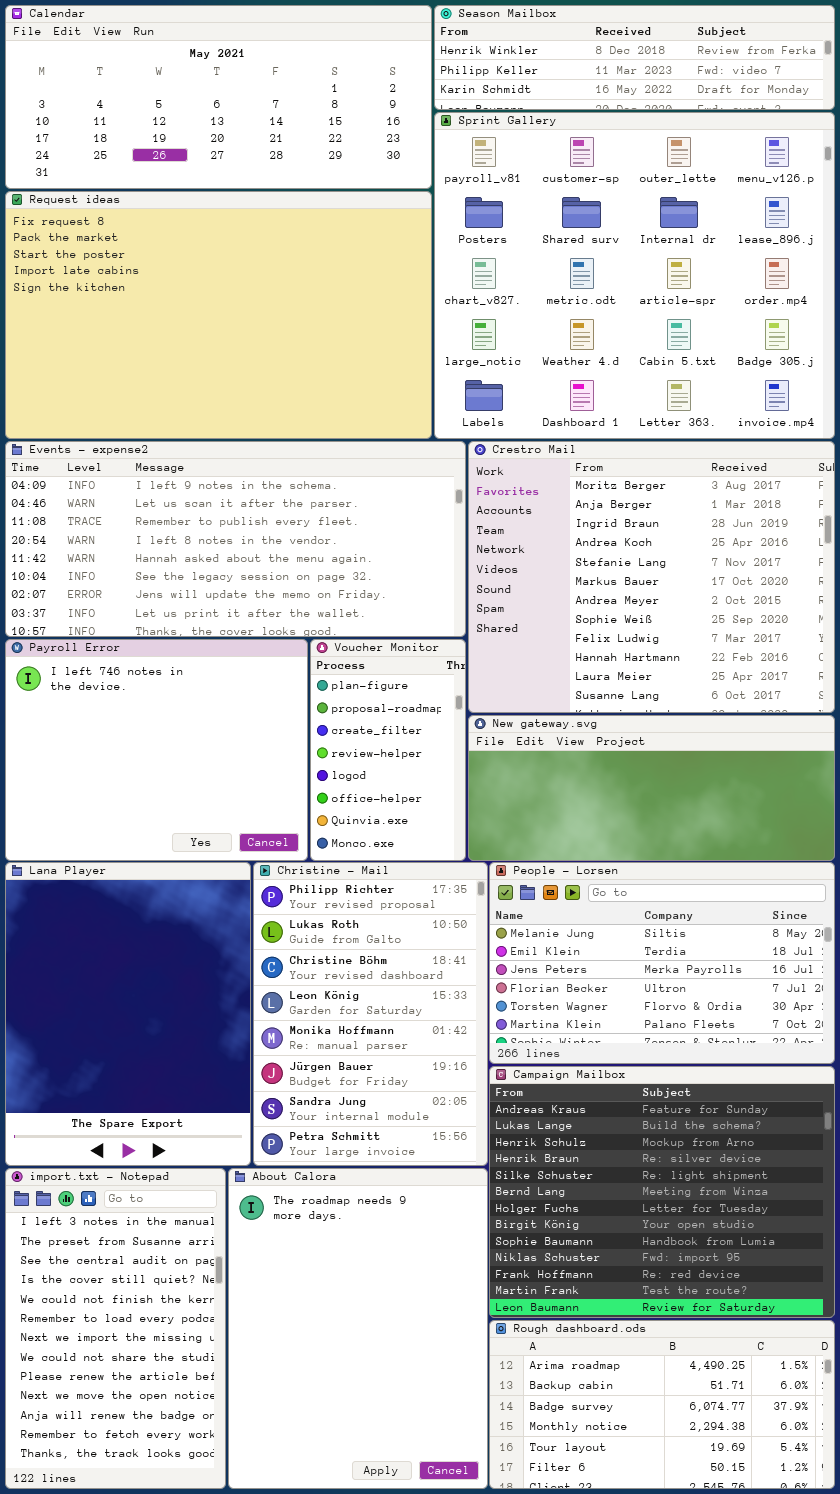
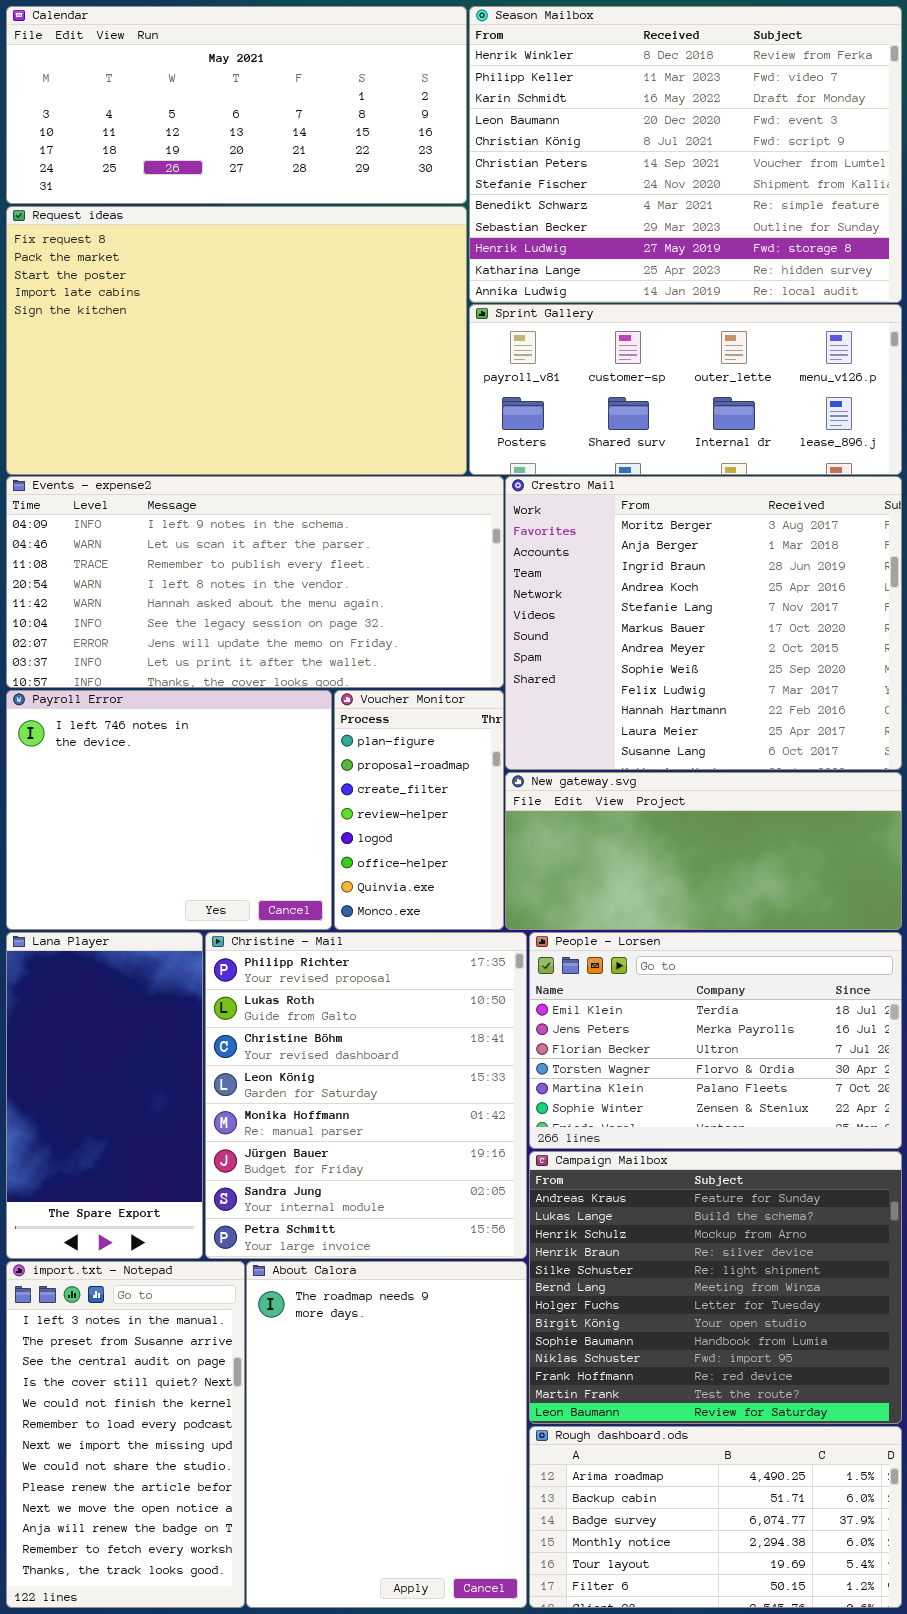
Season Mailbox: [434,5,835,110] -> [469,6,902,303], resized
Sprint Gallery: [434,112,835,439] -> [469,304,902,475], resized
Lana Player: [5,862,251,1166] -> [6,932,203,1259], resized
Christine - Mail: [253,862,488,1166] -> [205,932,527,1259], resized
People - Lorsen: [489,862,835,1064] -> [529,932,902,1149], scrolled down 1 row

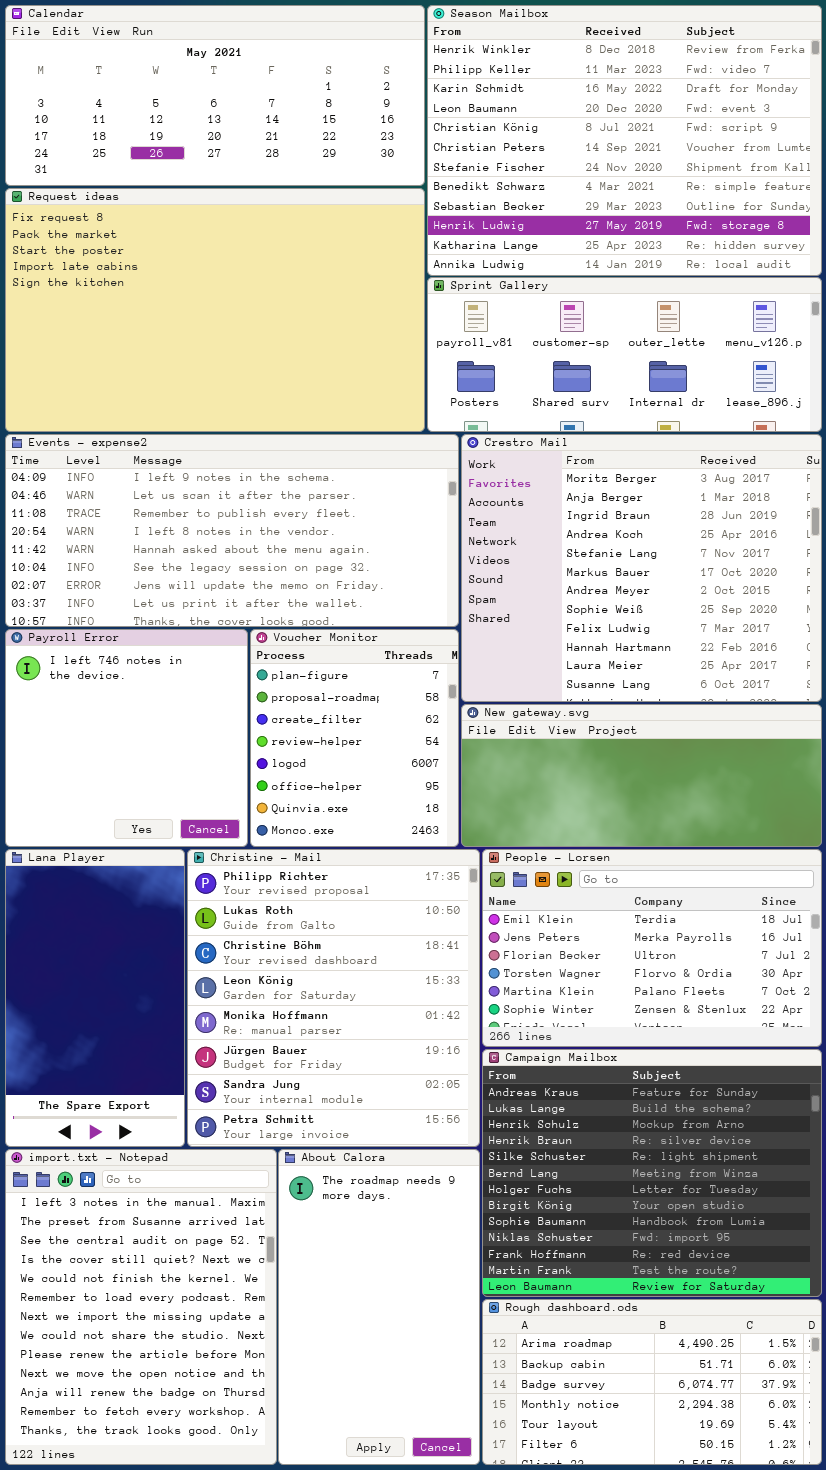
Payroll Error: [6,690,332,930] -> [5,629,248,847], resized
Voucher Monitor: [334,690,504,930] -> [250,629,459,847], resized
import.txt - Notepad: [6,1261,245,1608] -> [5,1149,277,1465], resized
About Calora: [246,1261,527,1608] -> [278,1149,480,1465], resized

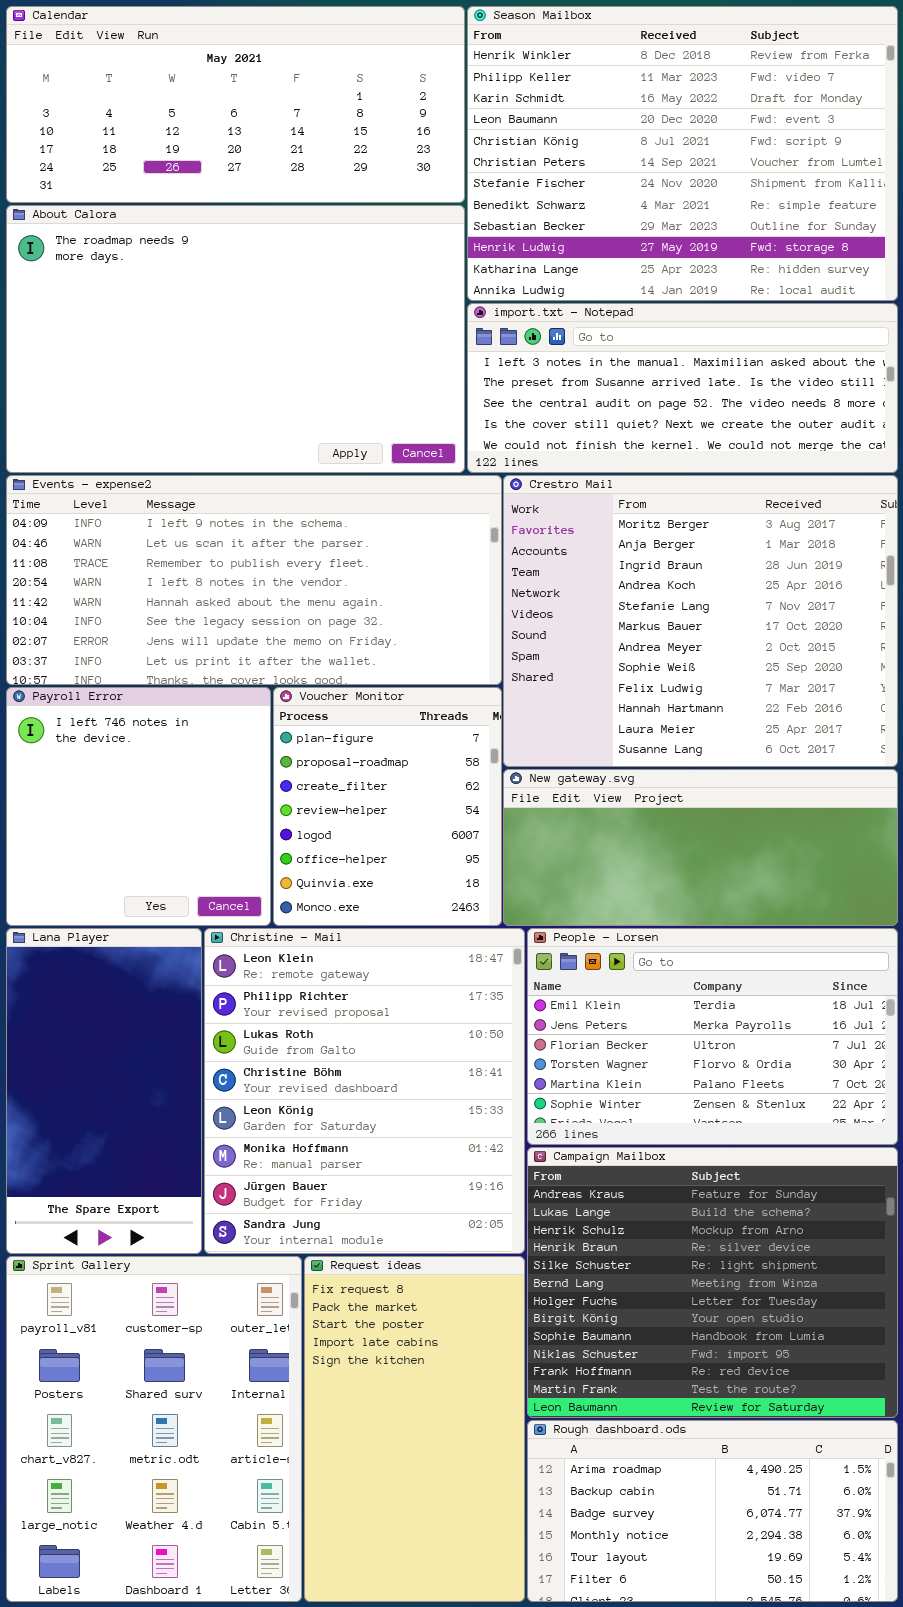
Request ideas: [5,188,425,432] -> [304,1256,525,1602], moved, resized
Sprint Gallery: [427,277,822,432] -> [6,1256,302,1602], moved, resized
Christine - Mail: [187,849,480,1147] -> [204,928,525,1254], scrolled up 1 row
import.txt - Notepad: [5,1149,277,1465] -> [467,303,898,473], moved, resized
About Calora: [278,1149,480,1465] -> [6,205,465,473], moved, resized

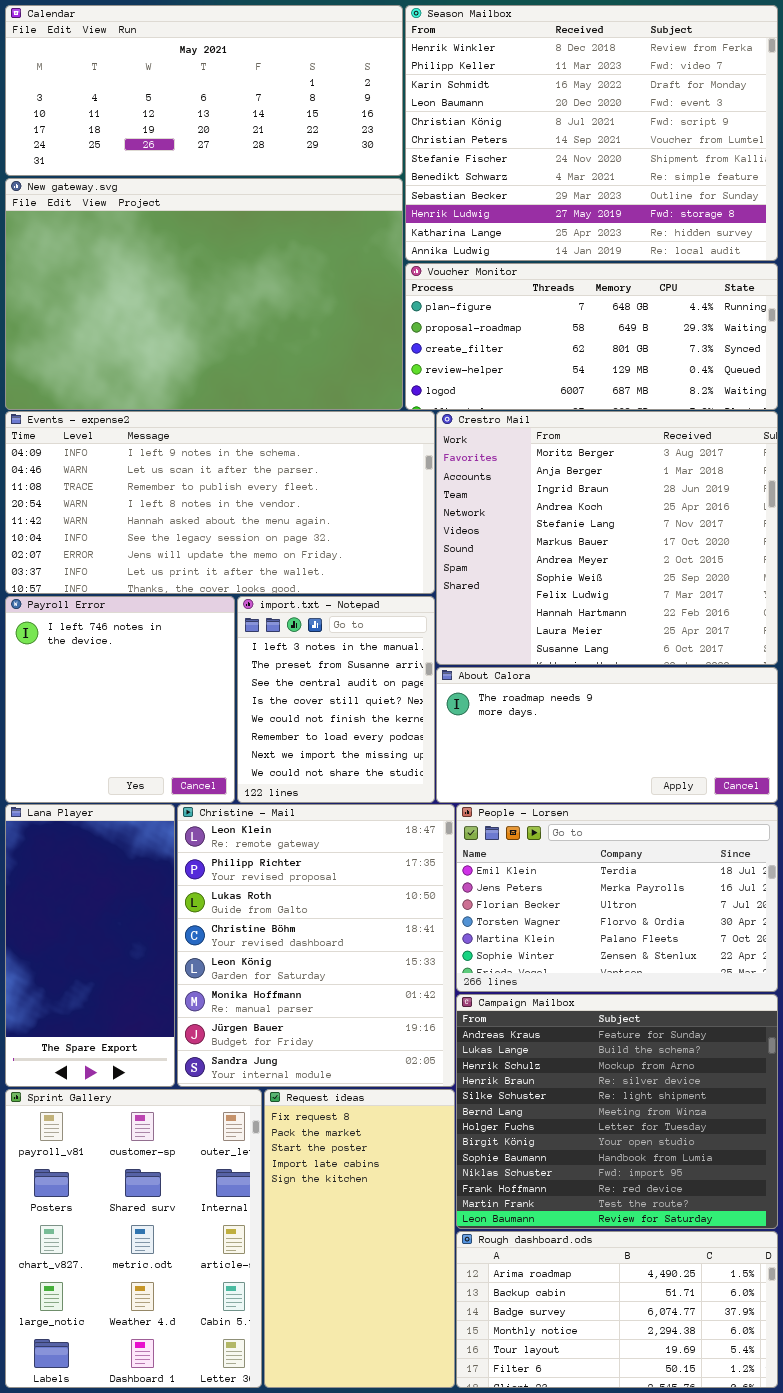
About Calora: [6,205,465,473] -> [436,667,778,803], moved, resized
import.txt - Notepad: [467,303,898,473] -> [237,596,435,803], moved, resized
Voucher Monitor: [273,687,502,926] -> [405,263,778,410], moved, resized
New gateway.svg: [503,769,898,926] -> [5,178,403,410], moved, resized

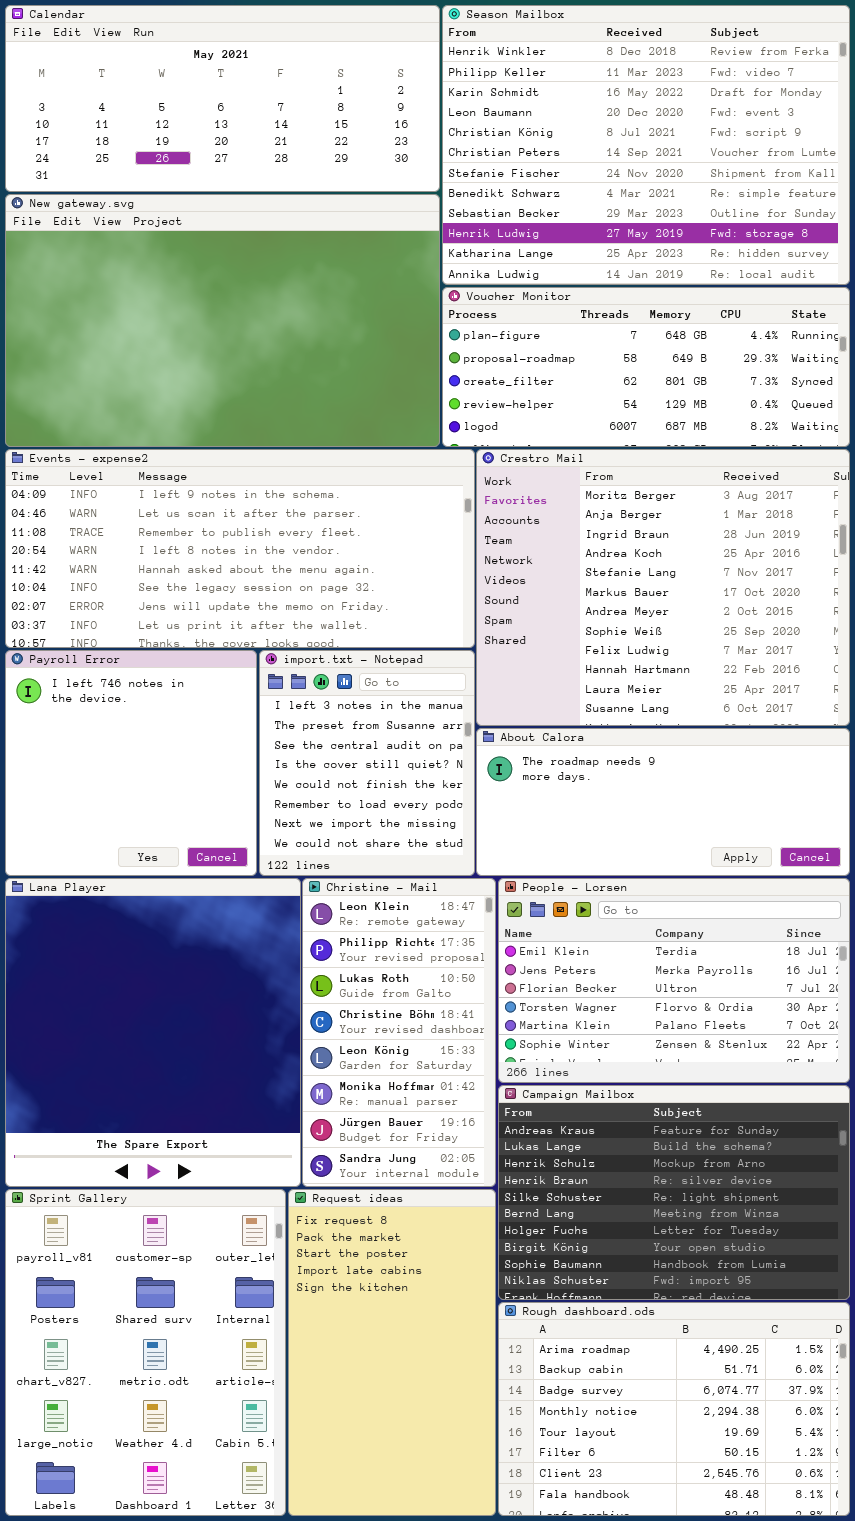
Lana Player: [5,804,175,1087] -> [5,878,301,1187], resized
Christine - Mail: [177,804,455,1087] -> [302,878,496,1187], resized
Campaign Mailbox: [456,994,778,1229] -> [498,1085,850,1300], resized
Rough dashboard.ods: [456,1231,778,1388] -> [498,1302,850,1516], resized

